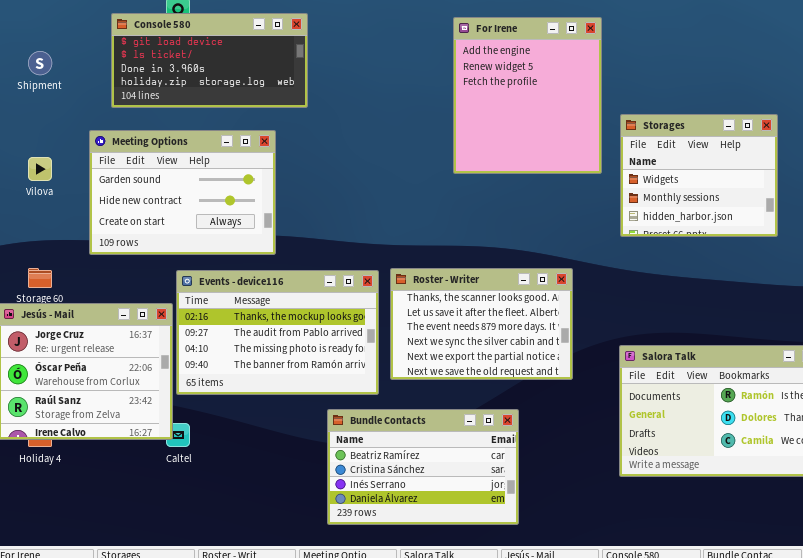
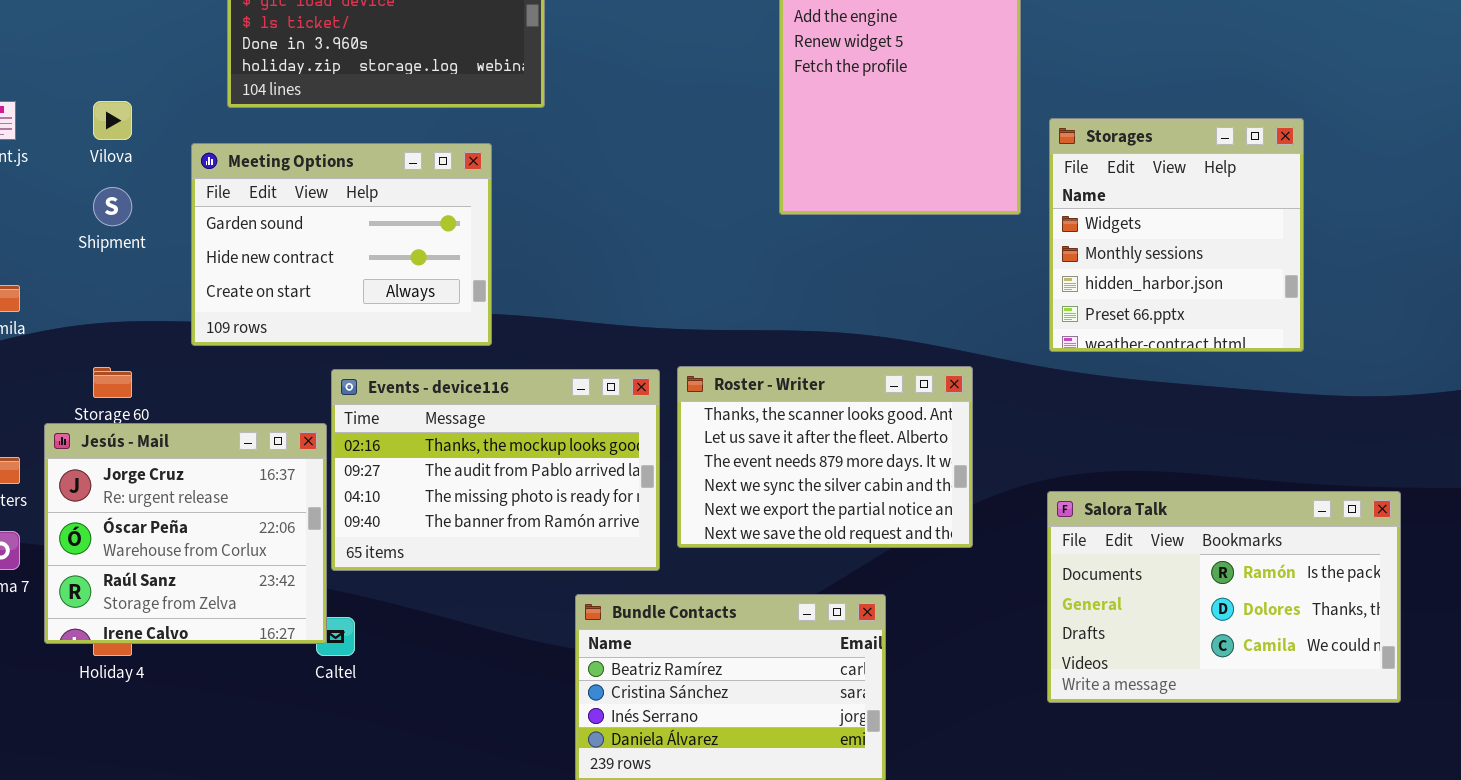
Shipment: [28,51,52,75] -> [93,187,132,226], moved
Storages: [620,114,778,237] -> [1049,118,1304,352], resized
Vilova: [28,157,52,181] -> [93,101,132,140], moved

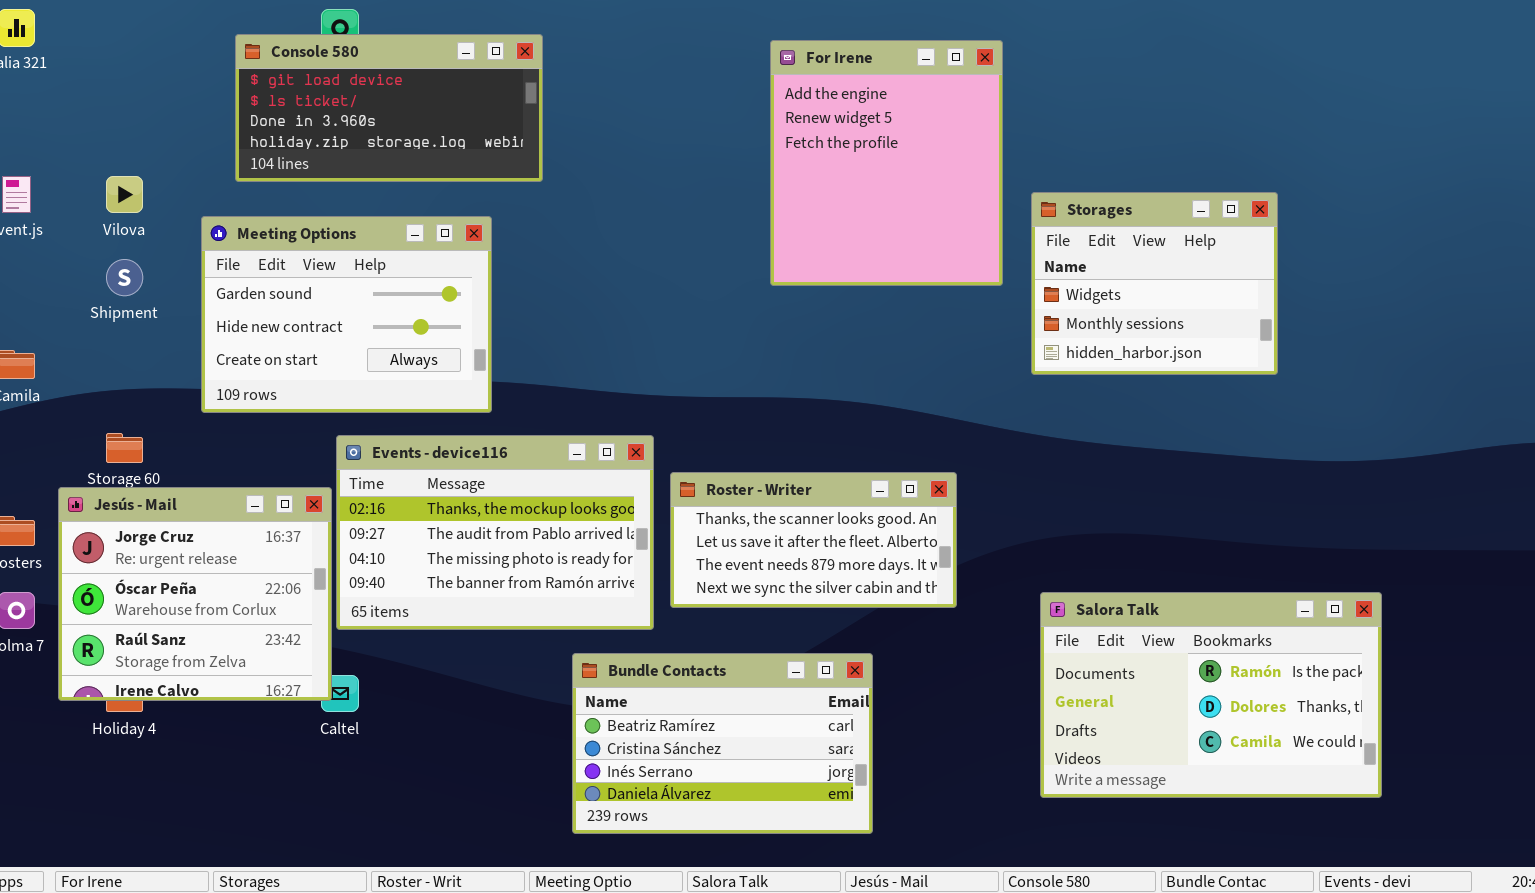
Storages: [1049,118,1304,352] -> [1031,192,1278,375], resized
Roster - Writer: [677,366,973,548] -> [670,472,957,608], resized
Salora Talk: [1047,491,1401,703] -> [1040,592,1382,798], moved

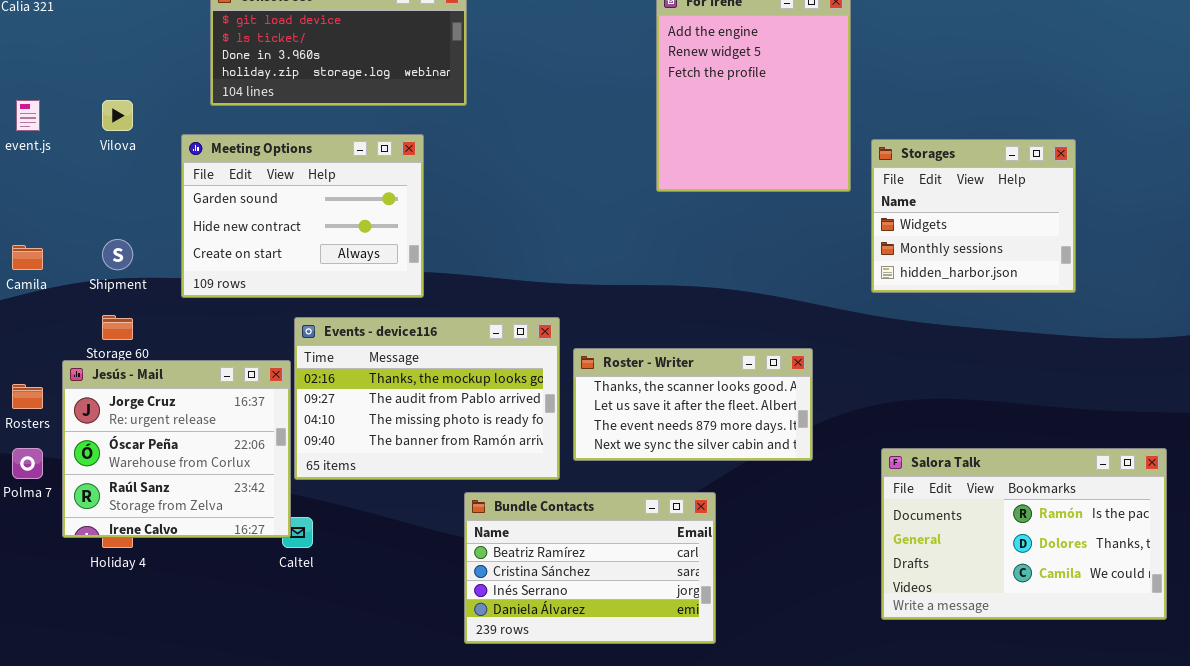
Storages: [1031,192,1278,375] -> [871,139,1076,293], moved
Shipment: [106,259,143,296] -> [102,239,133,270], moved
Bundle Contacts: [572,653,873,834] -> [464,492,716,644], moved

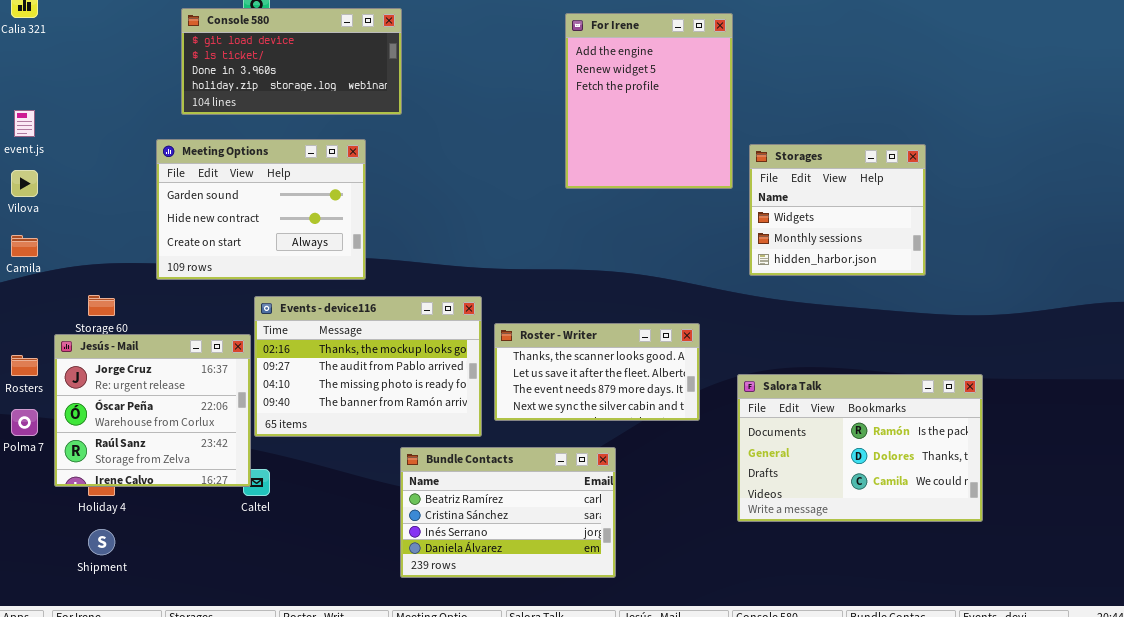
Vilova: [102,100,133,131] -> [11,170,38,197], moved
Shipment: [102,239,133,270] -> [88,529,115,555], moved
Salora Talk: [881,448,1167,620] -> [737,374,983,522], moved

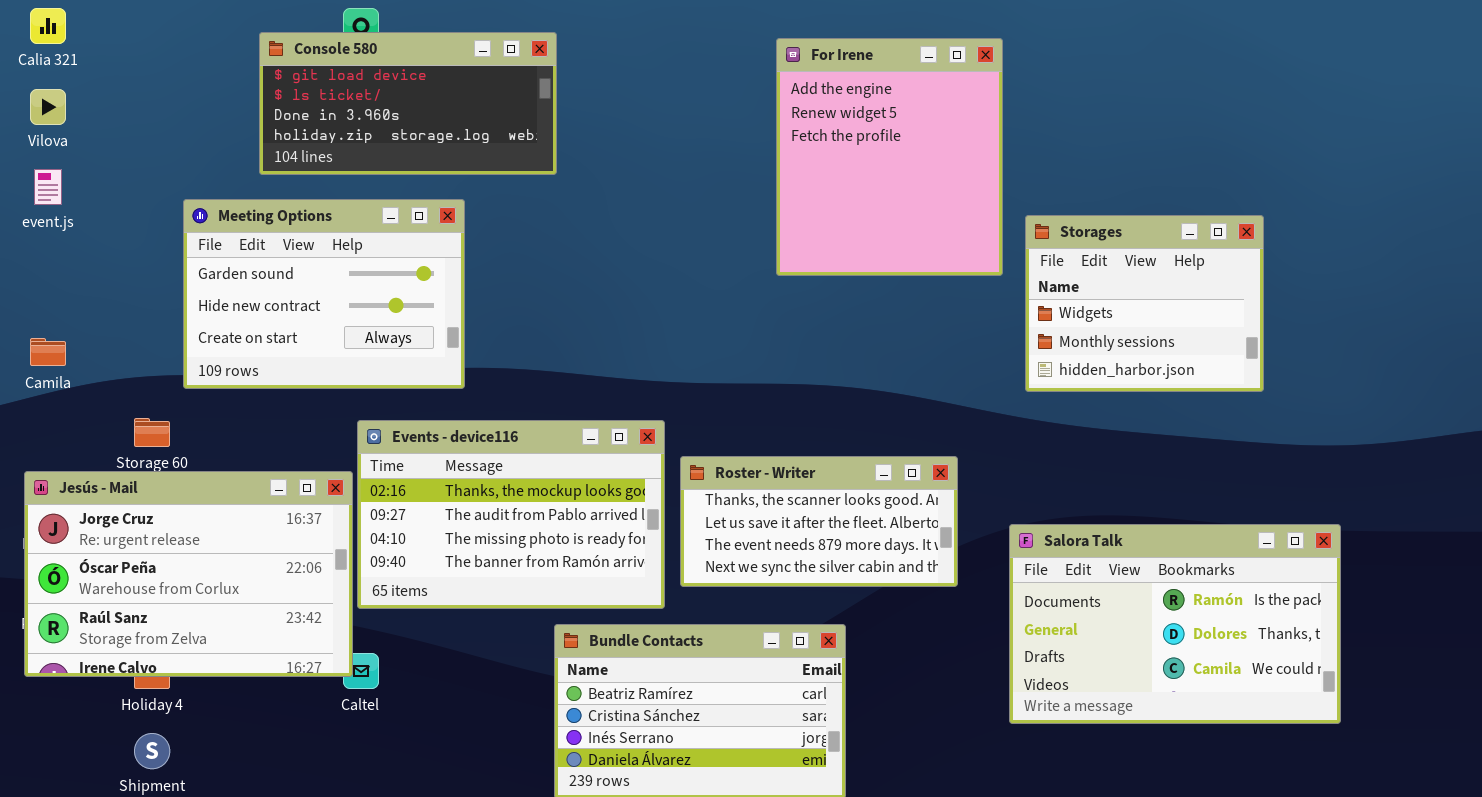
Meeting Options: [156,139,366,280] -> [183,199,465,389], moved
Vilova: [11,170,38,197] -> [30,89,66,125], moved
Jesús - Mail: [54,334,251,487] -> [24,471,353,677], resized

